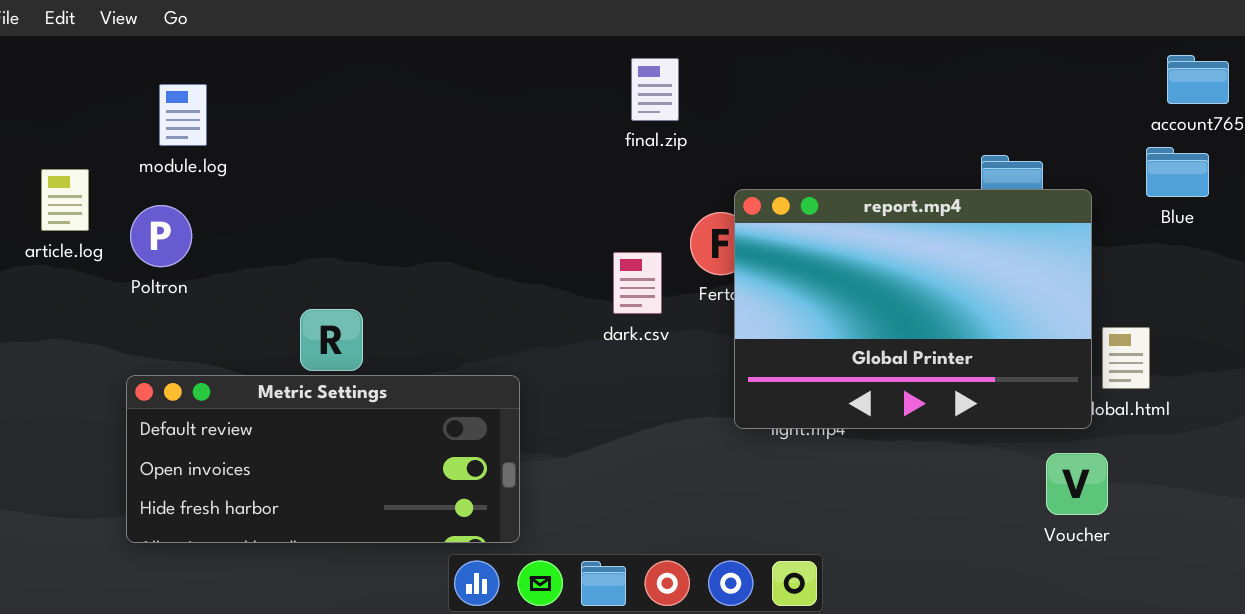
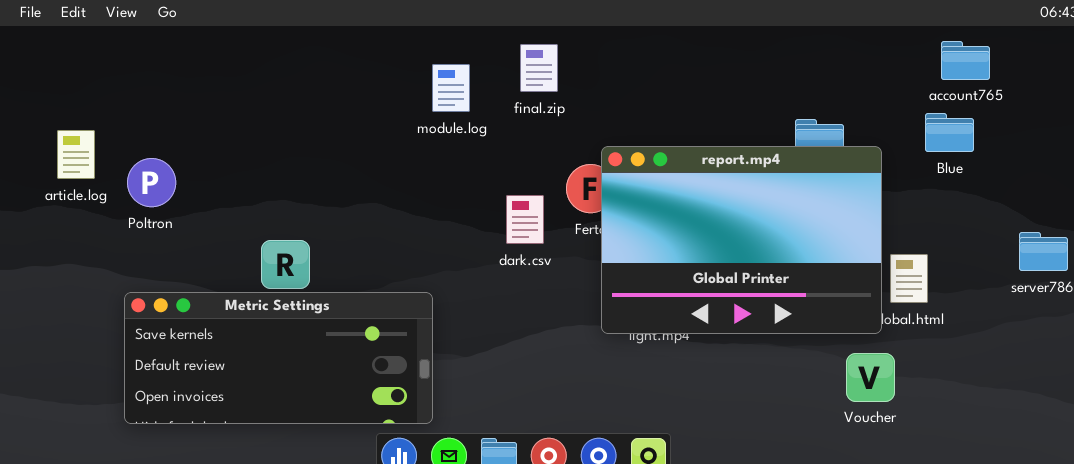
module.log: [159,84,207,146] -> [432,64,470,112], moved
Metric Settings: [126,375,520,543] -> [124,292,433,424], scrolled up 1 row

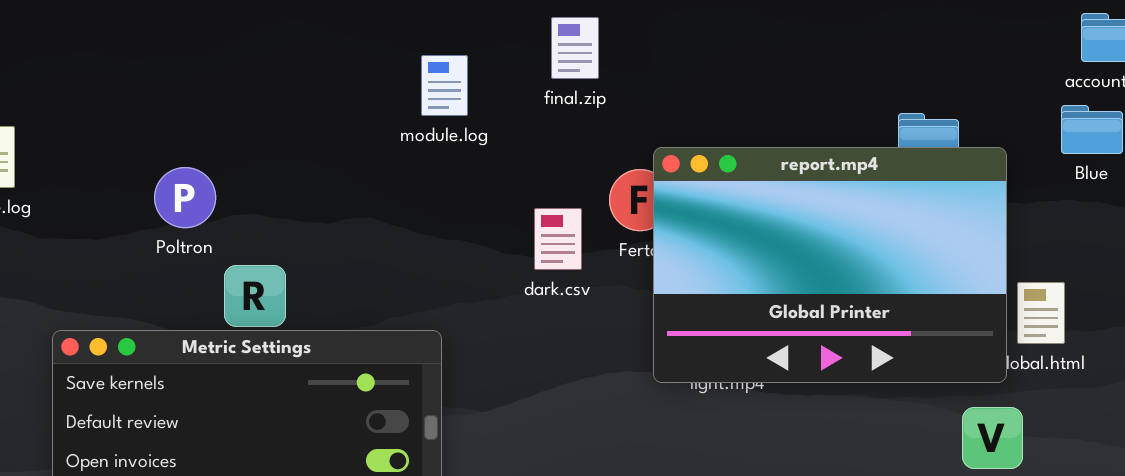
module.log: [432,64,470,112] -> [421,55,468,116], moved
Poltron: [127,158,176,207] -> [154,167,216,228], moved

